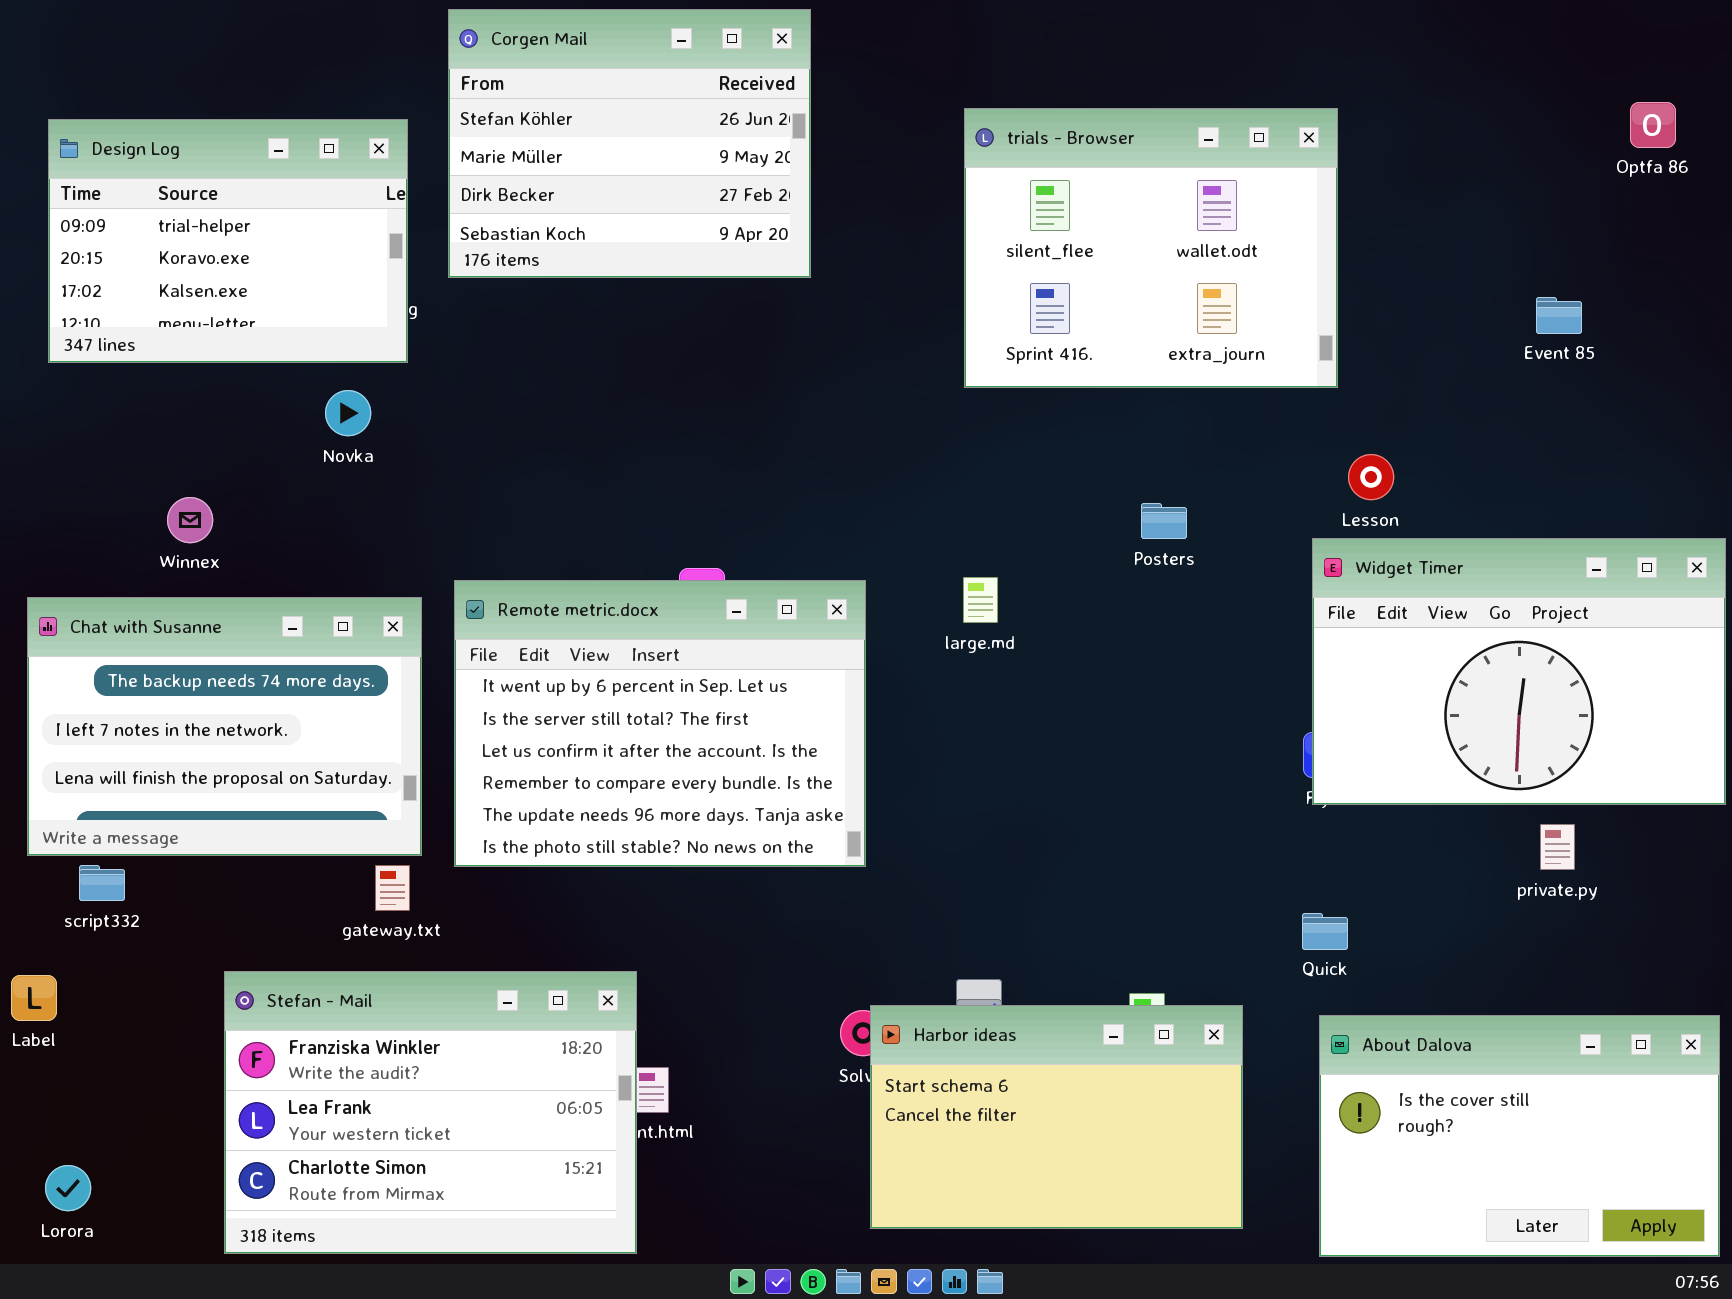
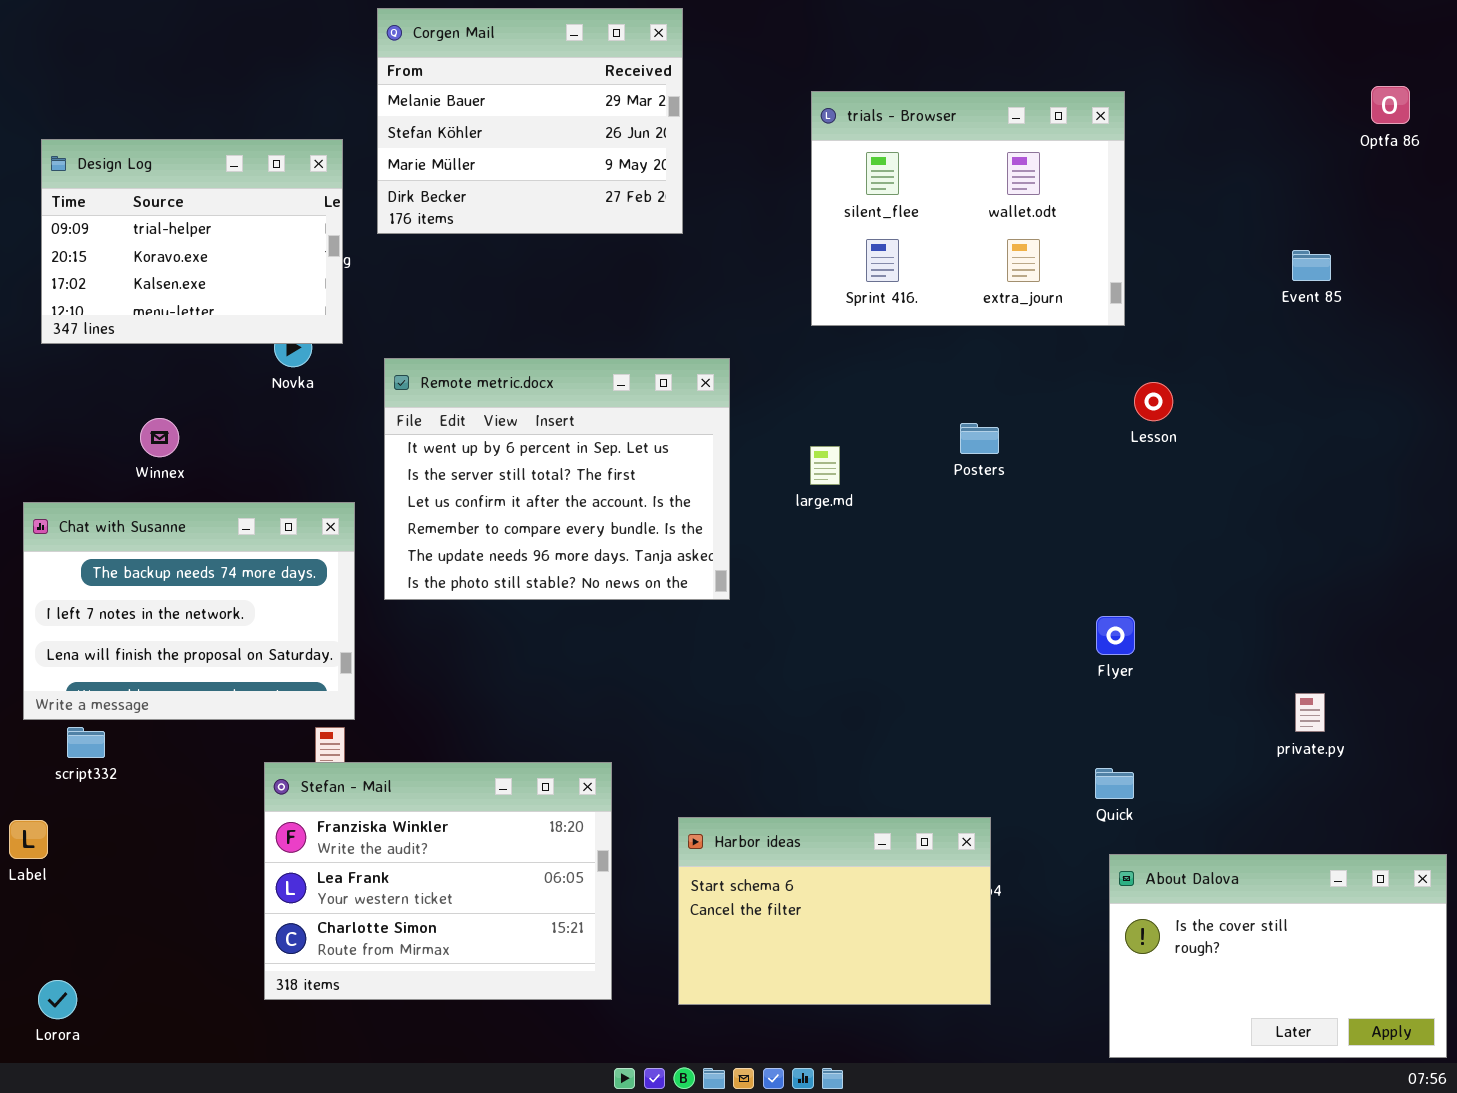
Corgen Mail: [448,9,811,278] -> [377,8,683,234], scrolled up 1 row
Design Log: [48,119,408,363] -> [41,139,343,344], moved
Widget Timer: [1312,538,1726,805] -> none, closed
large.md: [963,577,998,623] -> [810,446,840,485], moved
Remote metric.docx: [454,580,866,867] -> [384,358,730,600], moved
Stefan - Mail: [224,971,637,1254] -> [264,762,612,1000], moved
Harbor ideas: [870,1005,1243,1229] -> [678,817,991,1005], moved

